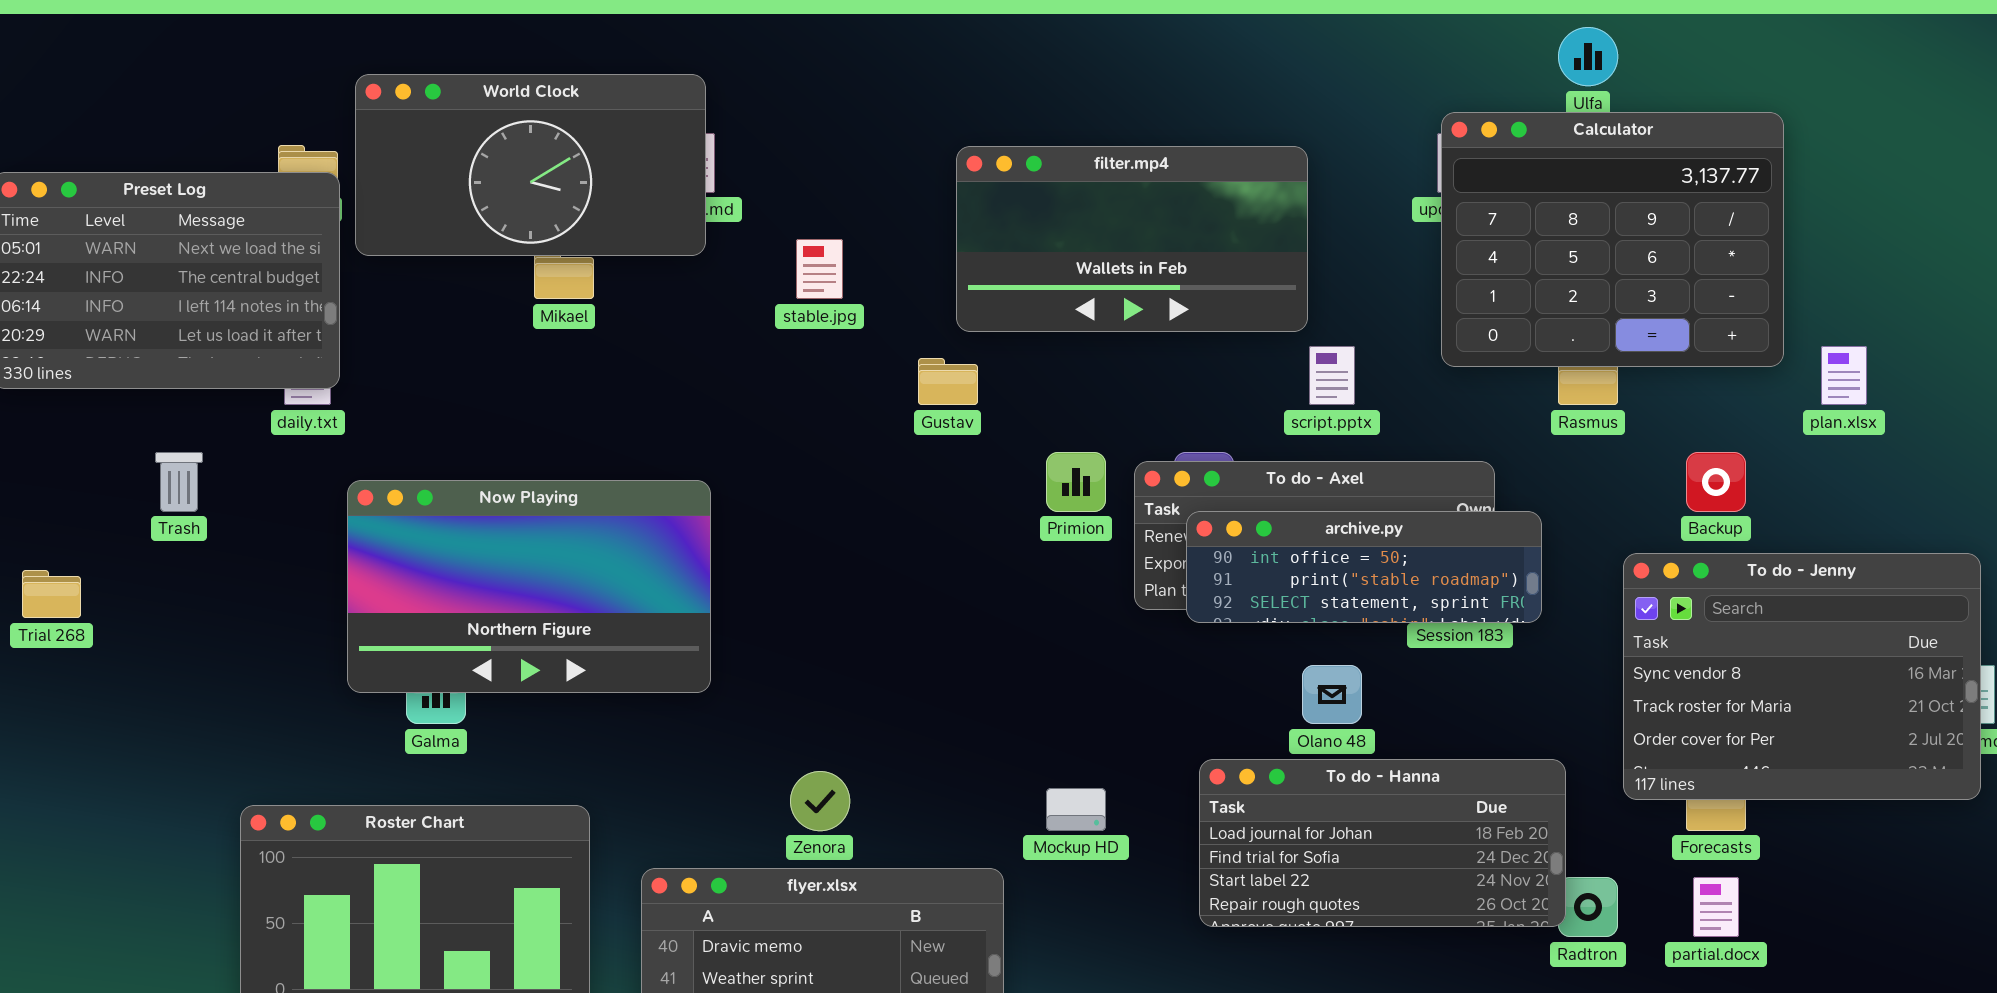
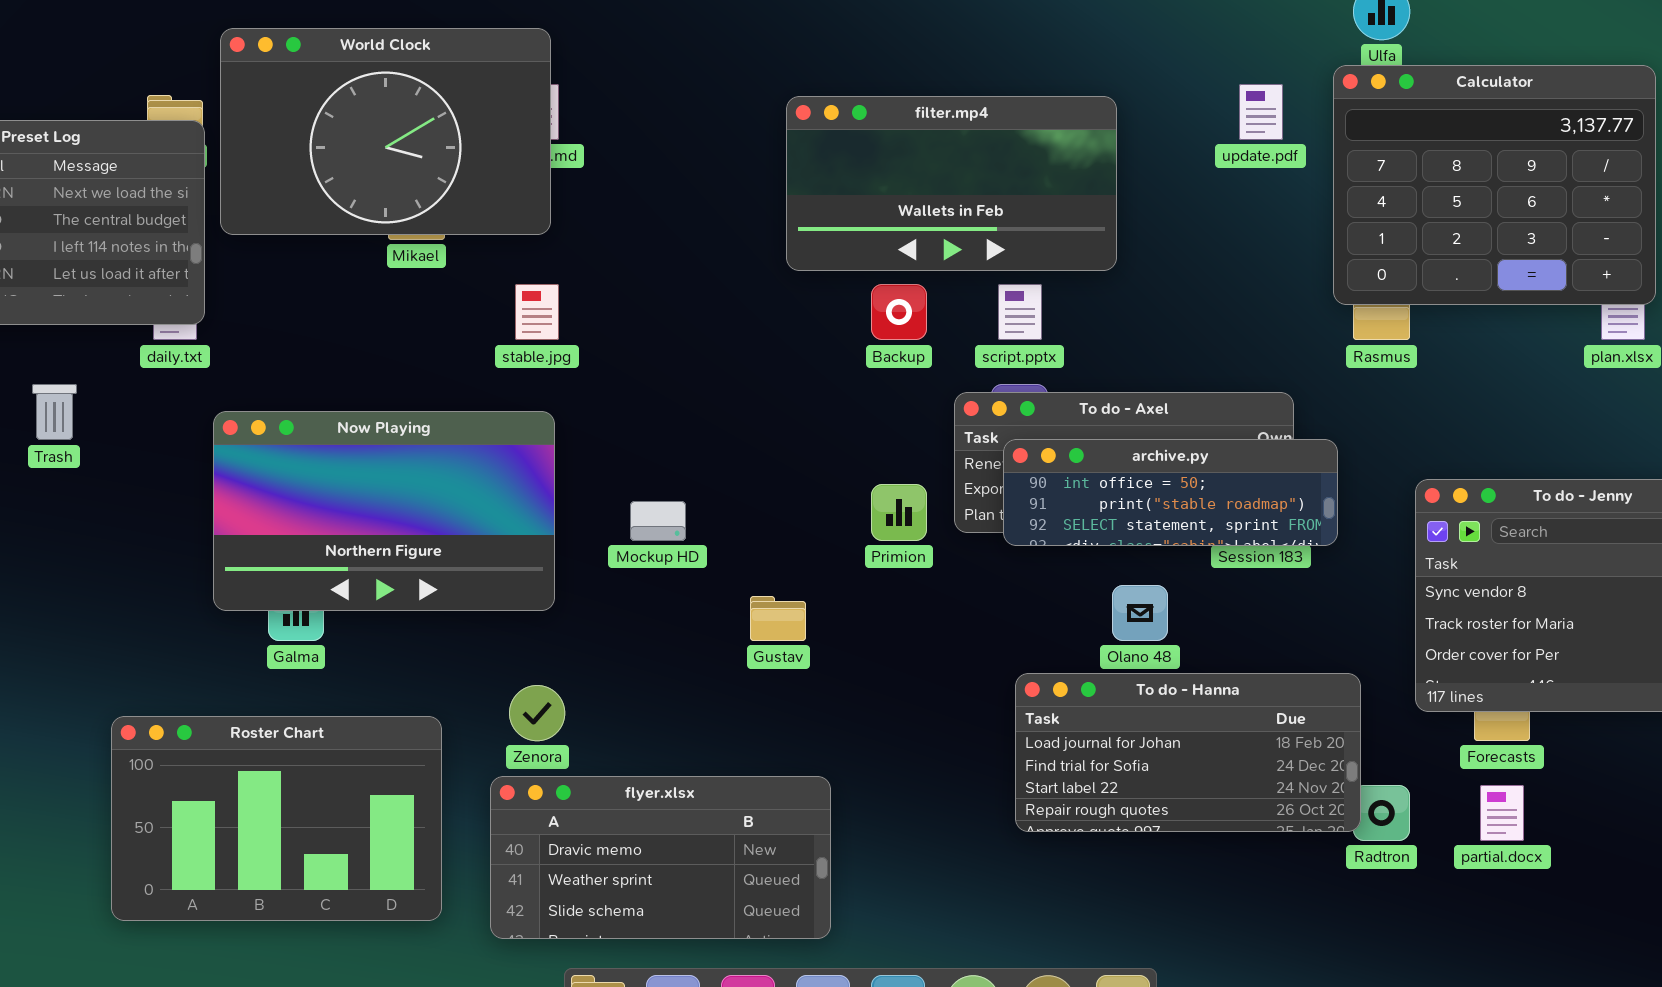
World Clock: [355,74,706,256] -> [220,28,551,235], resized
Calculator: [1441,112,1784,367] -> [1333,65,1656,305], moved
stable.jpg: [796,239,843,299] -> [515,284,559,340], moved
script.pptx: [1309,346,1355,405] -> [998,284,1042,340], moved
Gustav: [918,358,978,405] -> [750,596,806,641], moved
Primion: [1046,452,1106,512] -> [871,484,927,541], moved
Backup: [1686,452,1746,512] -> [871,284,927,340], moved
Zenora: [790,771,850,831] -> [509,685,565,741], moved
Mockup HD: [1046,788,1106,831] -> [630,501,686,541], moved

